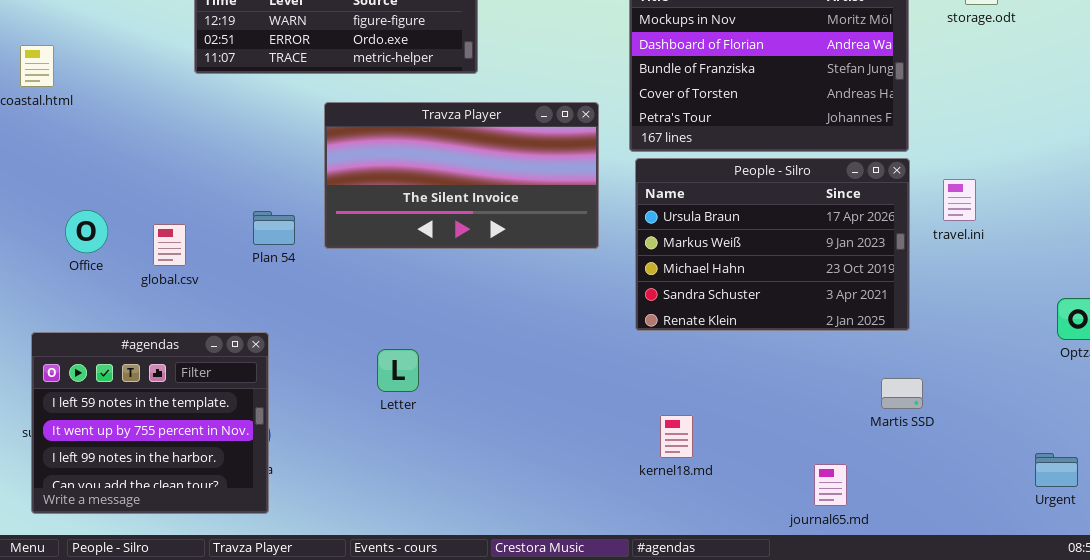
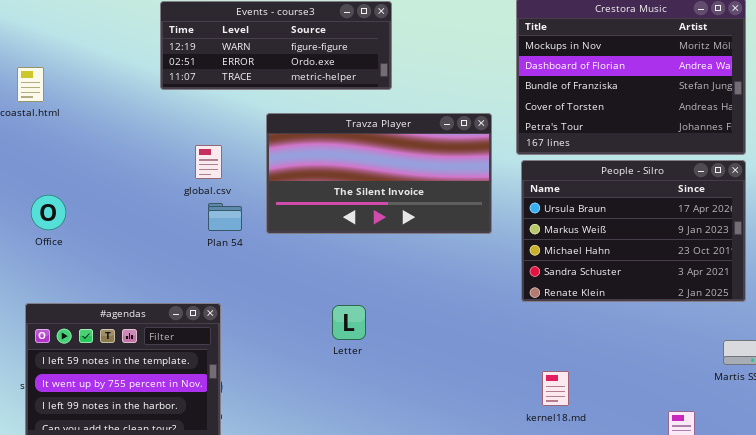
Office: [65,210,108,253] -> [31,195,66,230], moved
global.csv: [153,224,186,266] -> [195,145,222,179], moved
Letter: [377,349,419,392] -> [332,305,366,340], moved

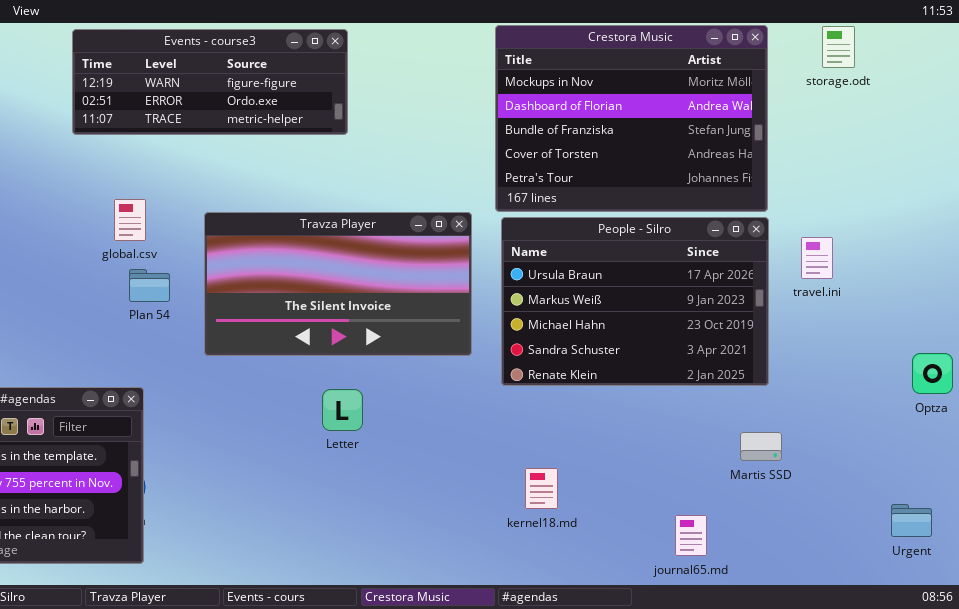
Travza Player: [266,113,492,234] -> [204,212,472,356], moved
Letter: [332,305,366,340] -> [322,389,363,431], moved

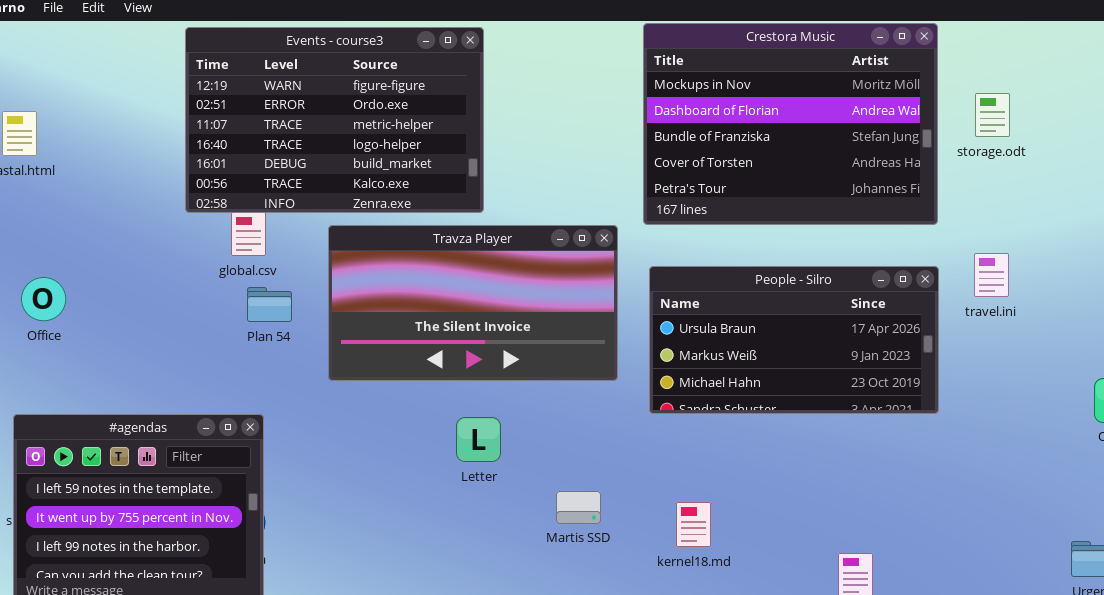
storage.odt: [822,26,855,68] -> [975,93,1010,137], moved
Events - course3: [72,29,348,135] -> [185,27,484,213], resized
People - Silro: [501,217,769,386] -> [649,266,939,414], resized
Martis SSD: [740,432,782,461] -> [556,491,601,524], moved

